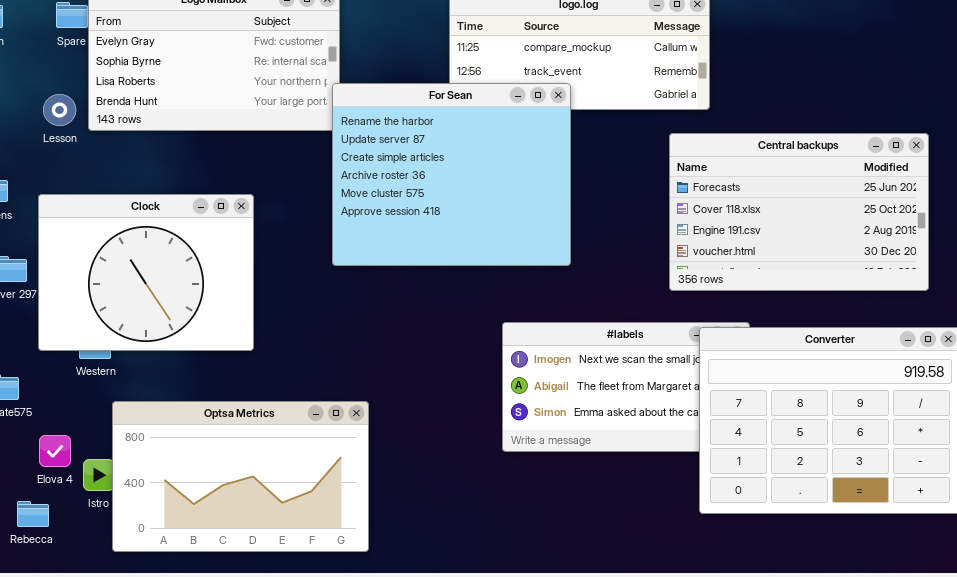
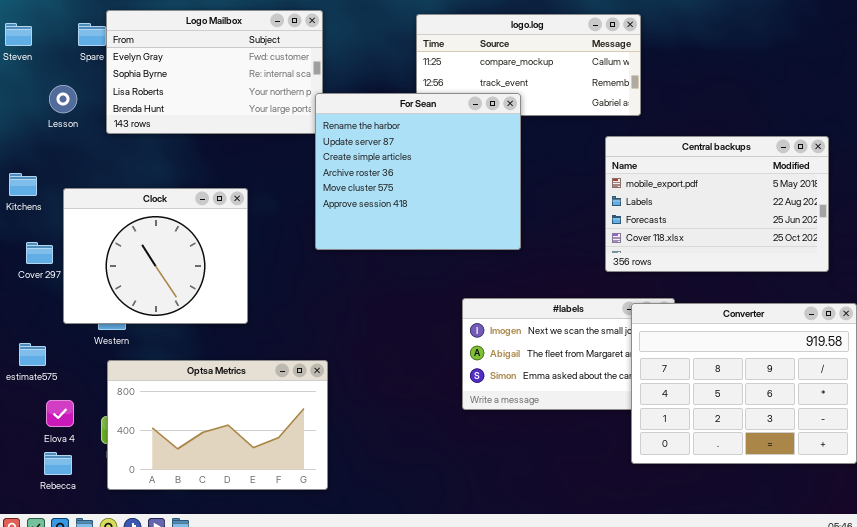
Lesson: [43,94,76,126] -> [49,85,77,113], moved
Central backups: [669,133,929,291] -> [605,136,829,272], scrolled up 2 rows
Optsa Metrics: [112,401,369,552] -> [107,360,328,490], moved
Elova 4: [39,435,71,467] -> [46,400,74,427], moved

